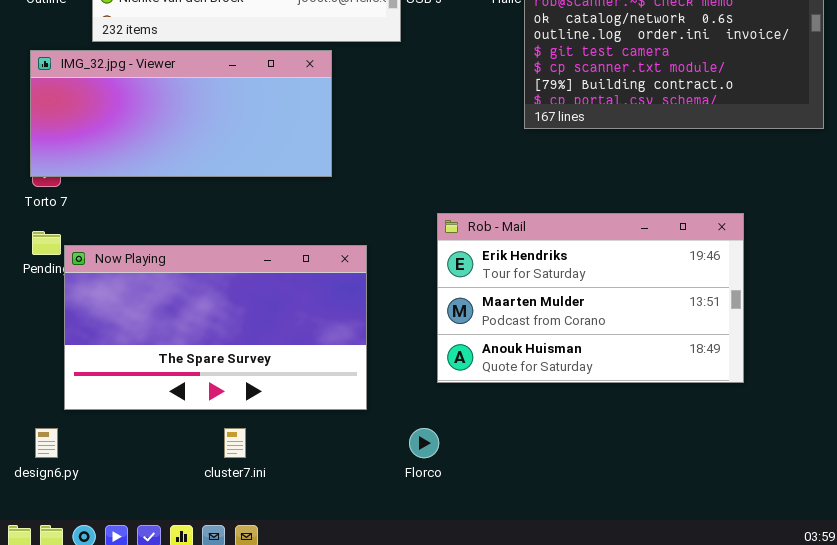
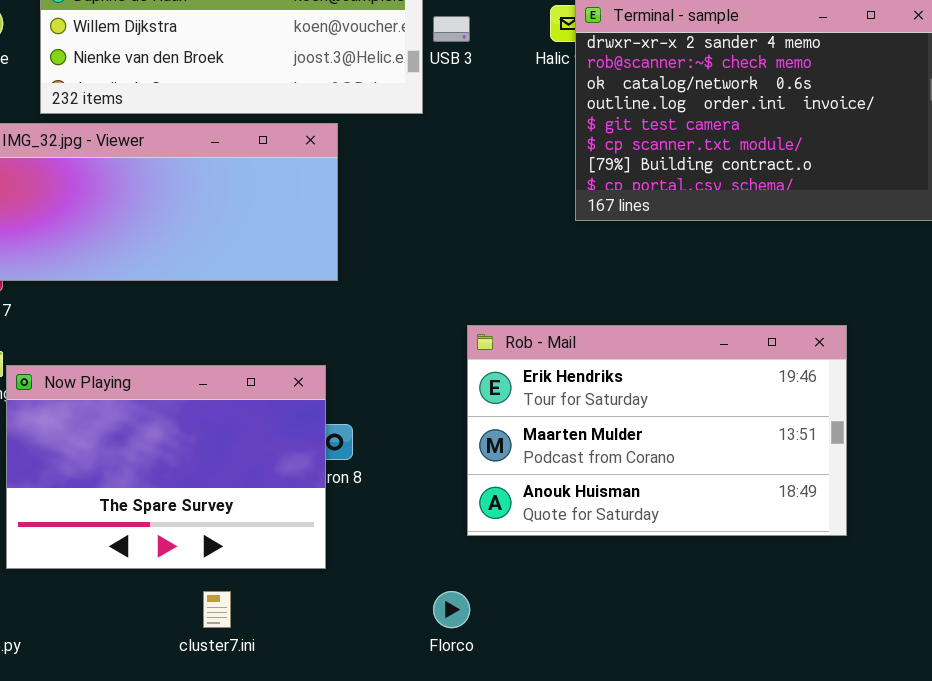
Now Playing: [64,245,367,410] -> [6,365,326,569], resized

